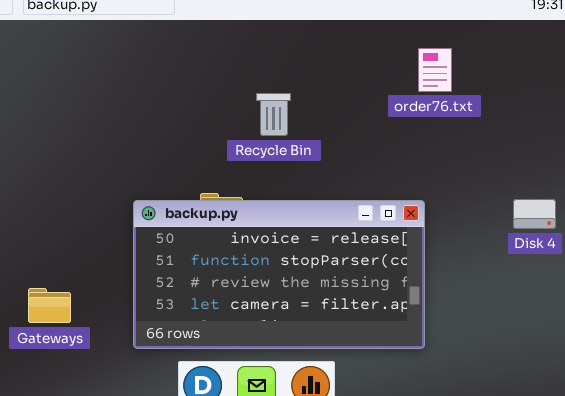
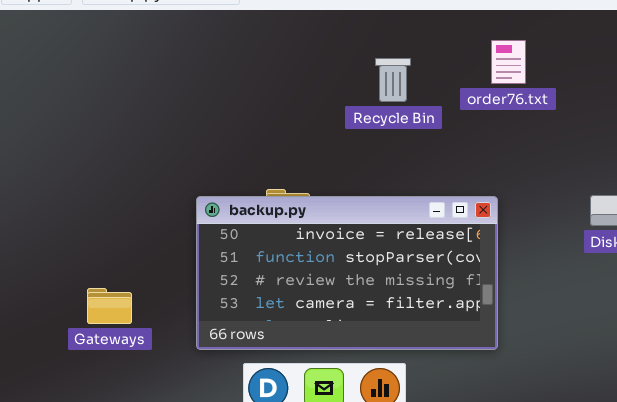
Recycle Bin: [256,93,291,136] -> [375,58,411,102], moved

